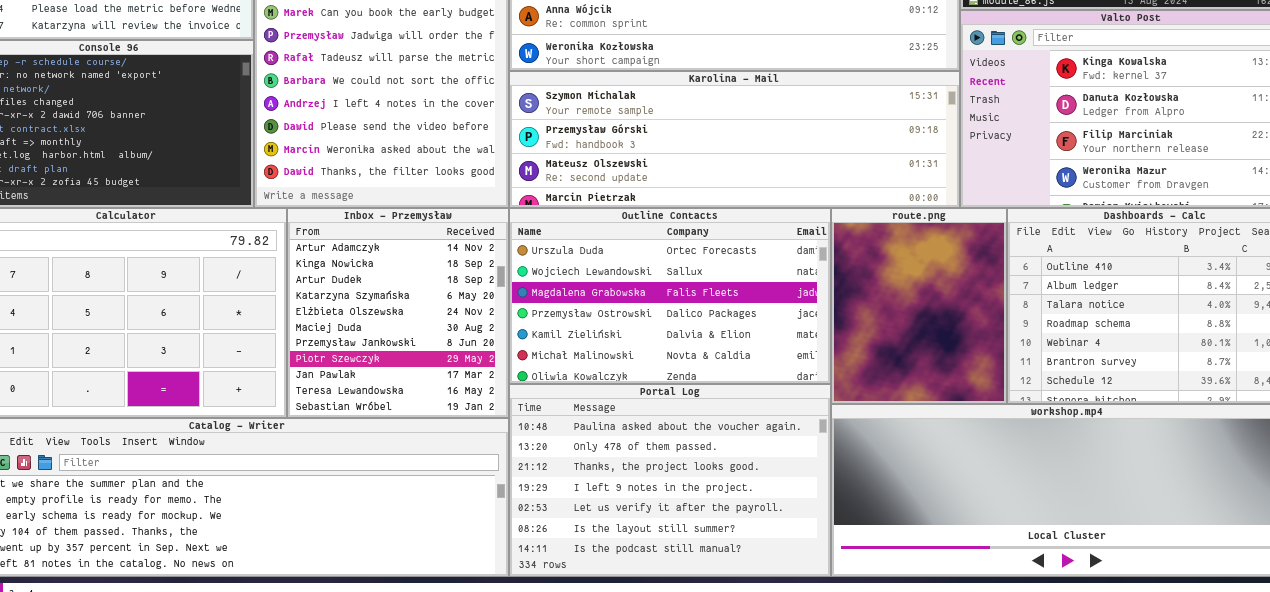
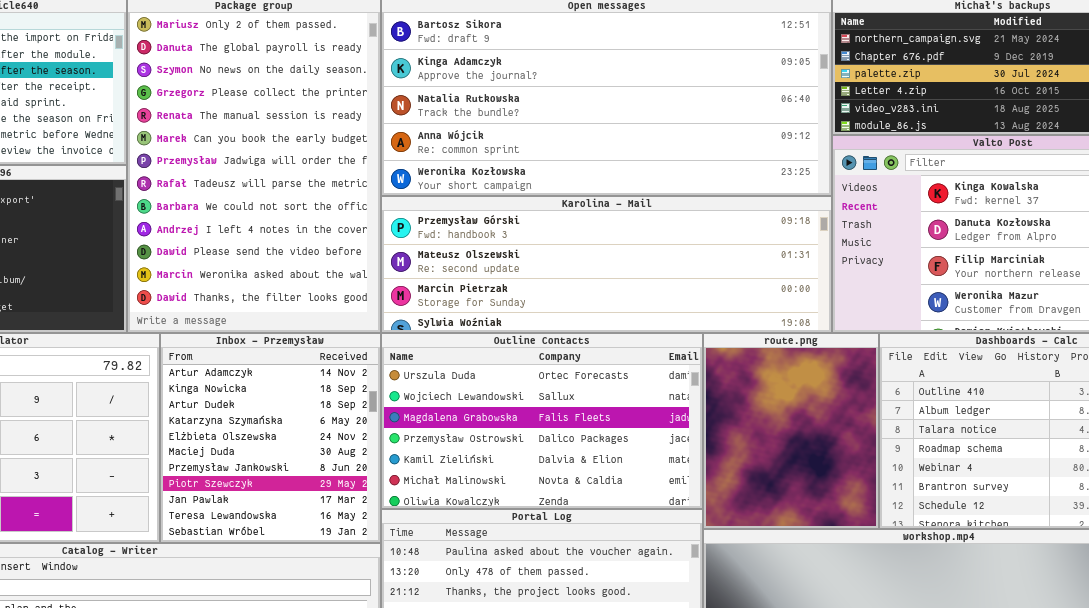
Karolina - Mail: [509,71,960,208] -> [381,196,832,333], scrolled down 1 row

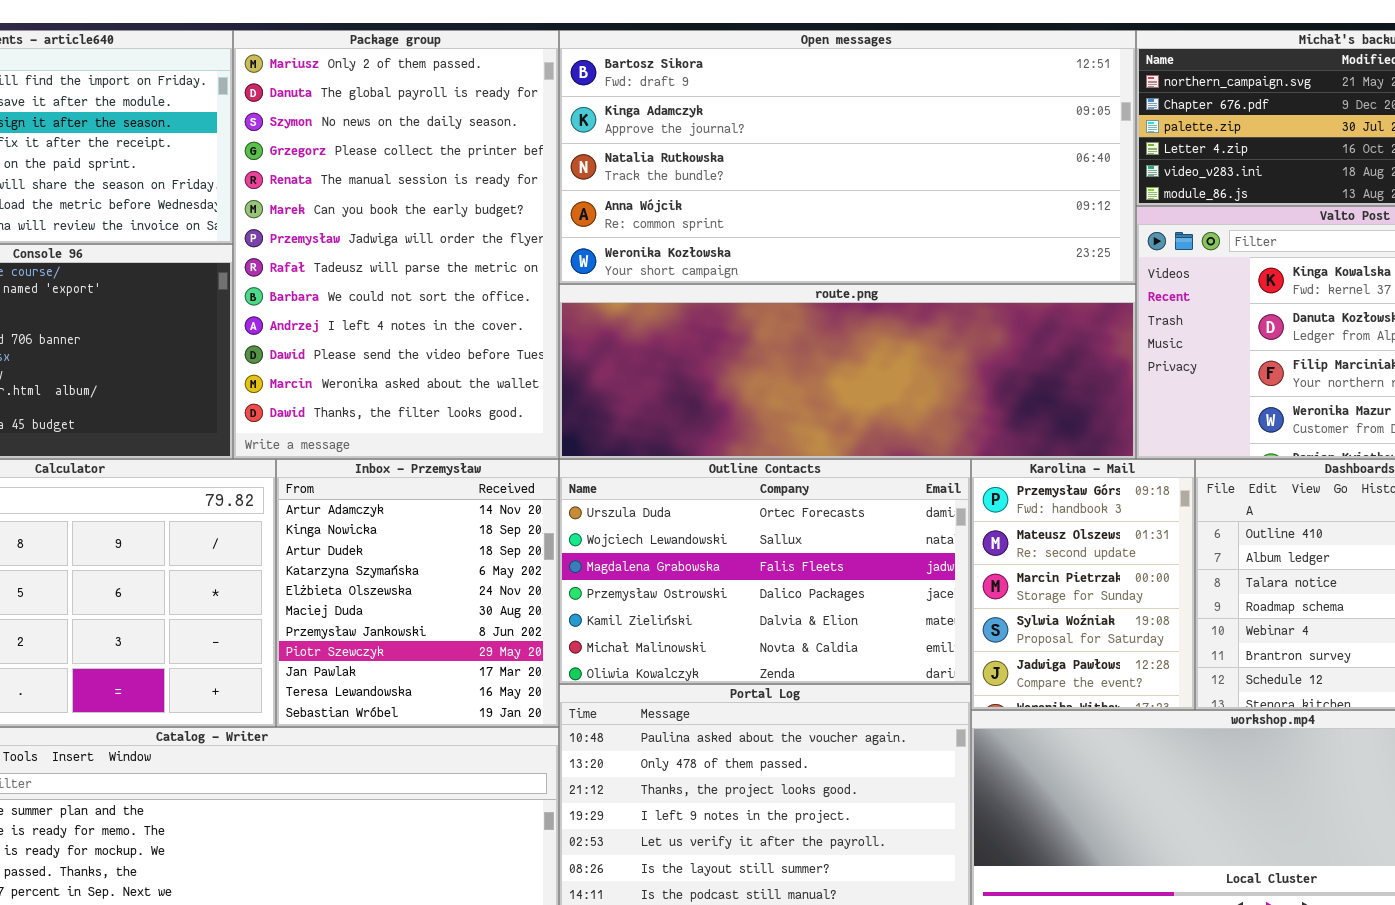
Karolina - Mail: [381,196,832,333] -> [971,459,1195,710], moved, resized
route.png: [703,333,879,529] -> [559,284,1136,459], moved, resized

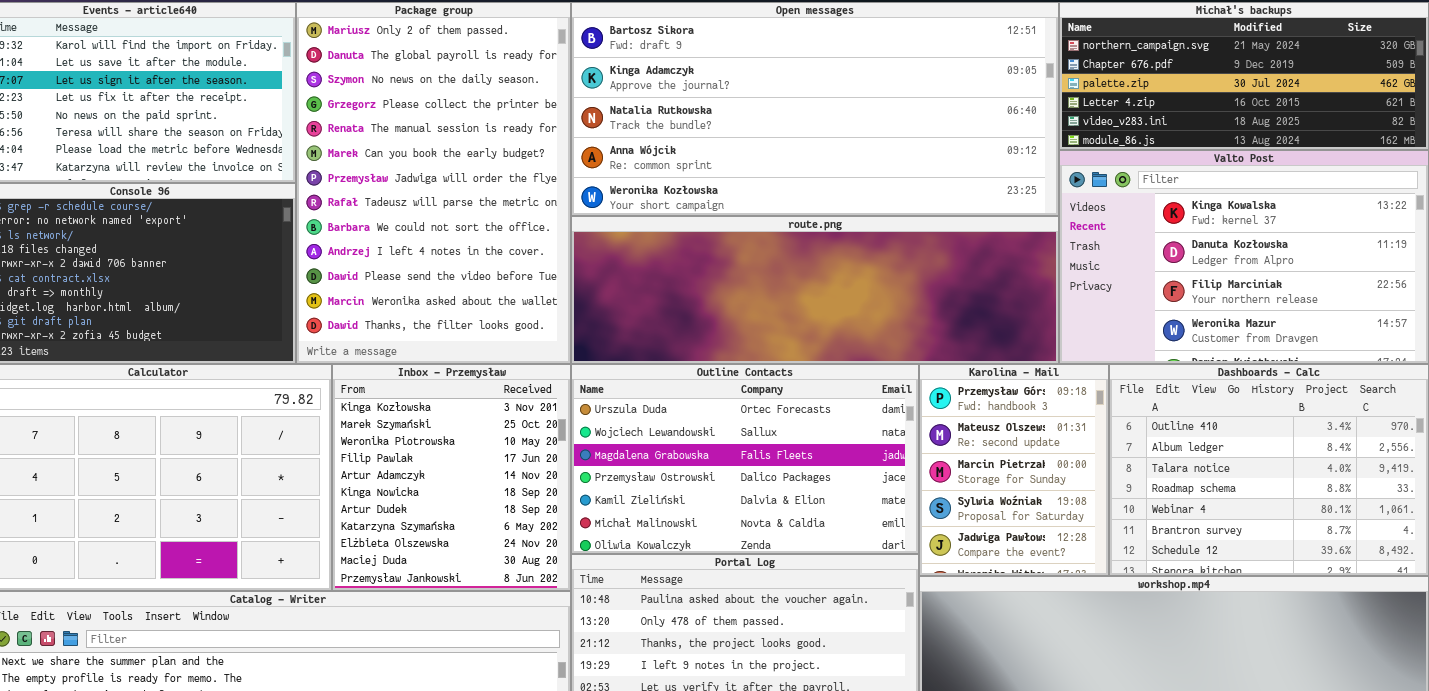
Inbox - Przemysław: [276,459,559,727] -> [332,364,571,591], scrolled up 4 rows

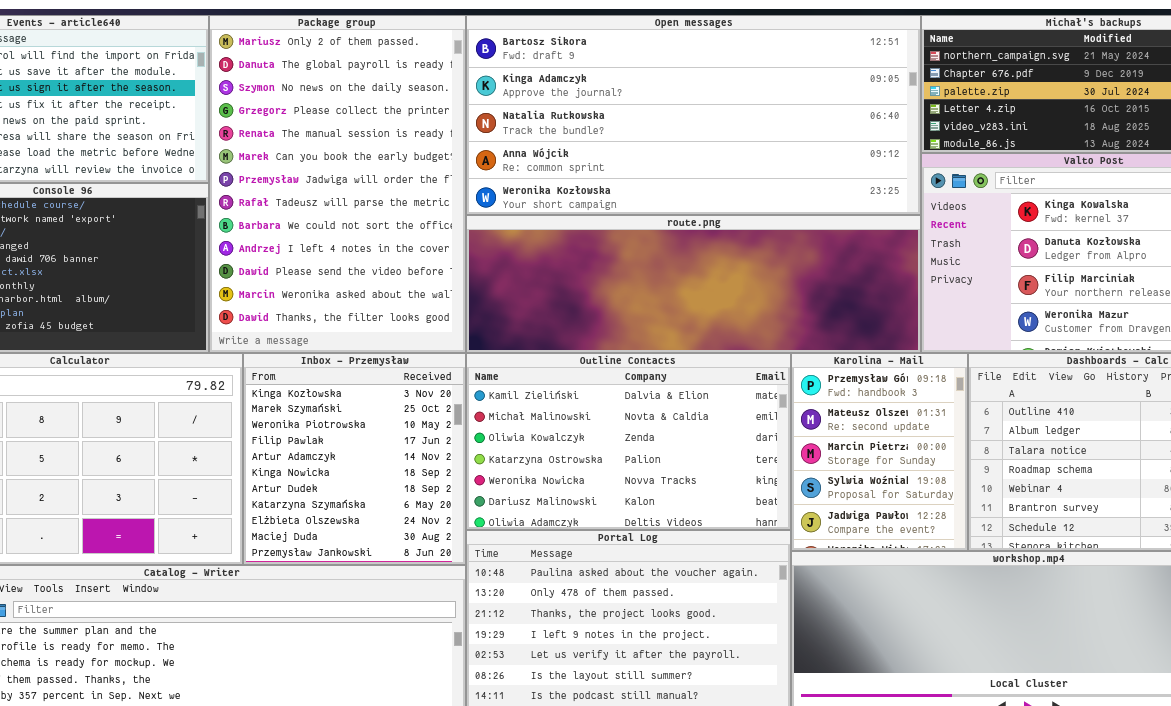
Outline Contacts: [571,364,919,554] -> [466,353,791,530], scrolled down 4 rows

